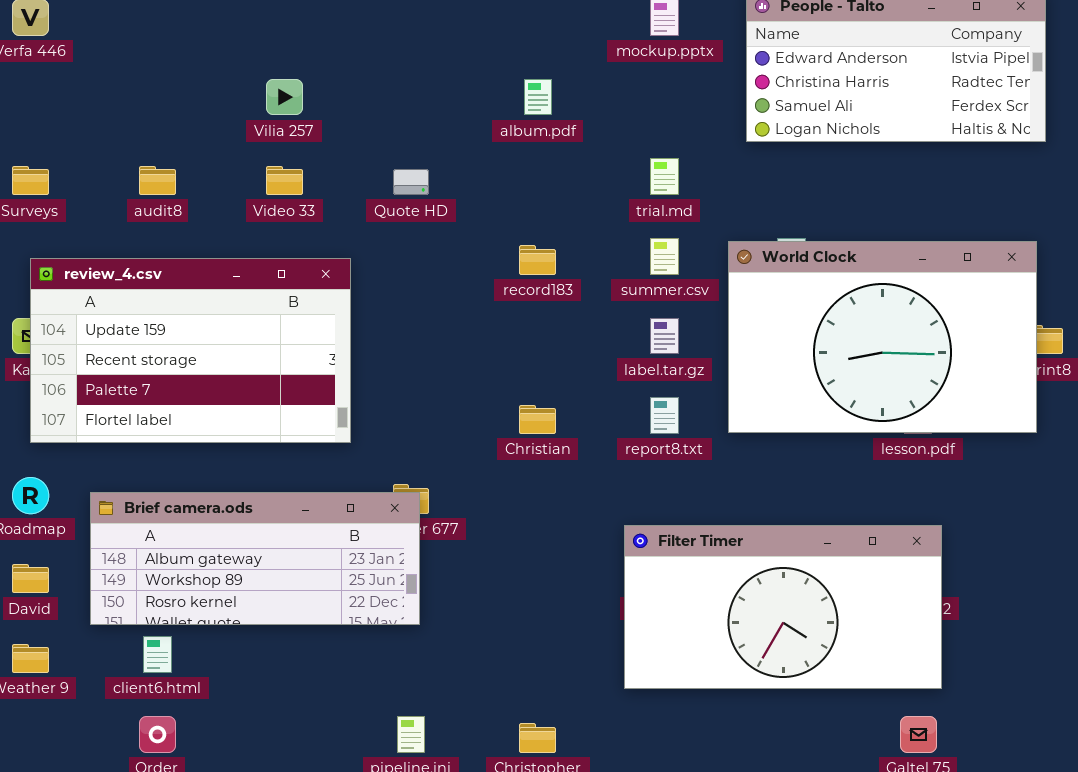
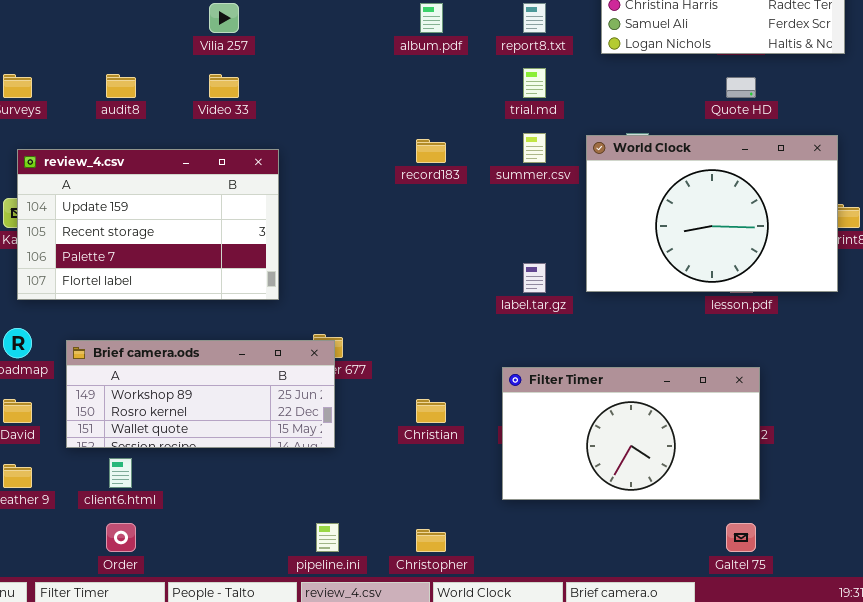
Quote HD: [393,169,429,195] -> [726,77,756,98], moved
label.tar.gz: [650,318,679,354] -> [523,263,546,293], moved
report8.txt: [650,397,679,434] -> [523,3,546,33], moved
Christian: [519,405,556,434] -> [416,399,446,423], moved
Brief camera.ods: [90,492,420,625] -> [66,340,335,448], scrolled down 1 row

